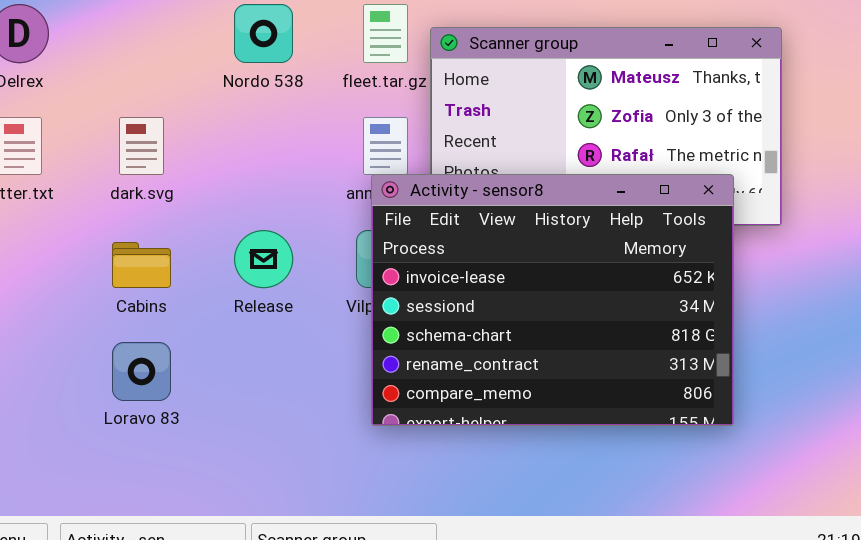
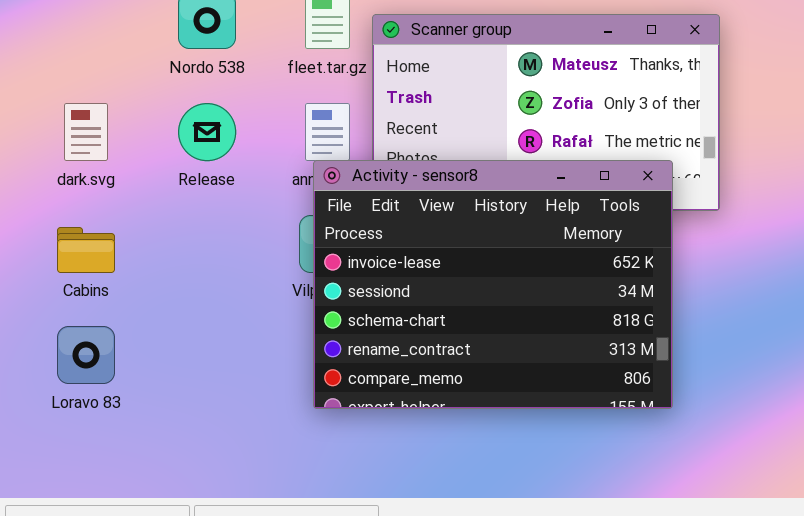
Release: [234,230,293,288] -> [178,103,236,161], moved

